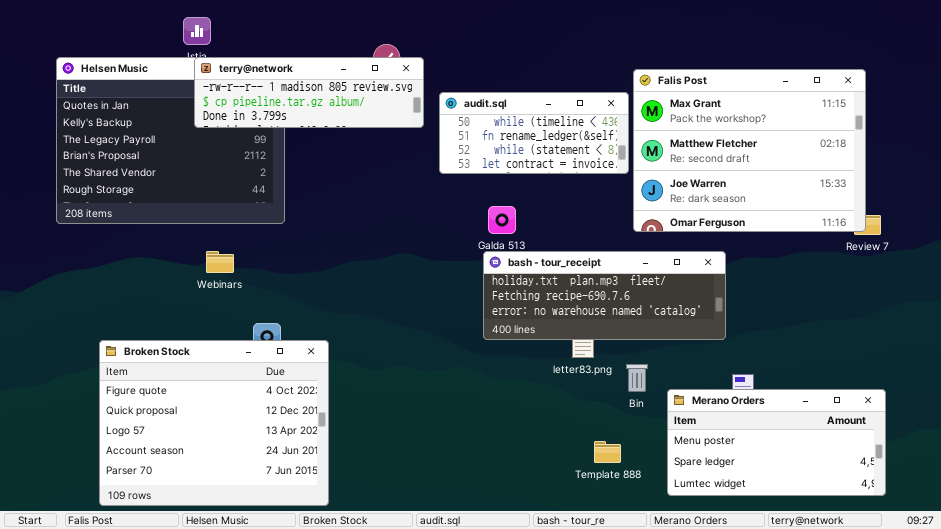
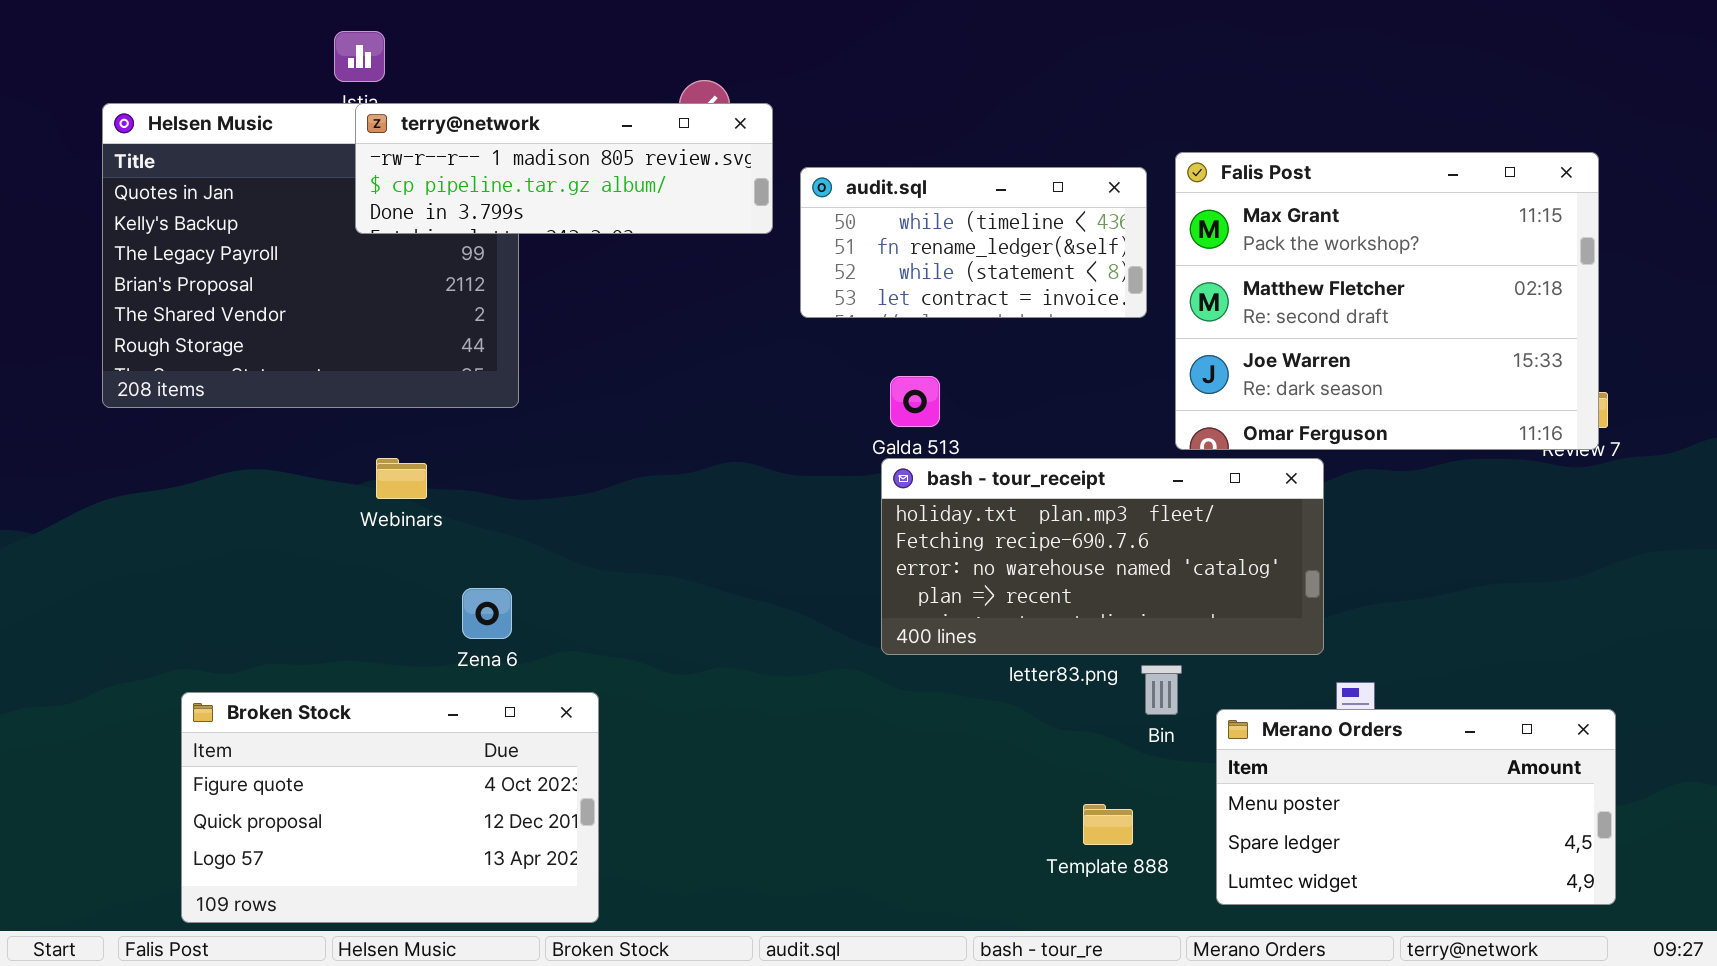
Falis Post: [633,69,866,232] -> [1175,152,1599,450], moved
bash - tour_receipt: [483,251,726,340] -> [881,458,1324,655], resized
Broken Stock: [99,340,329,506] -> [181,692,599,923], resized

